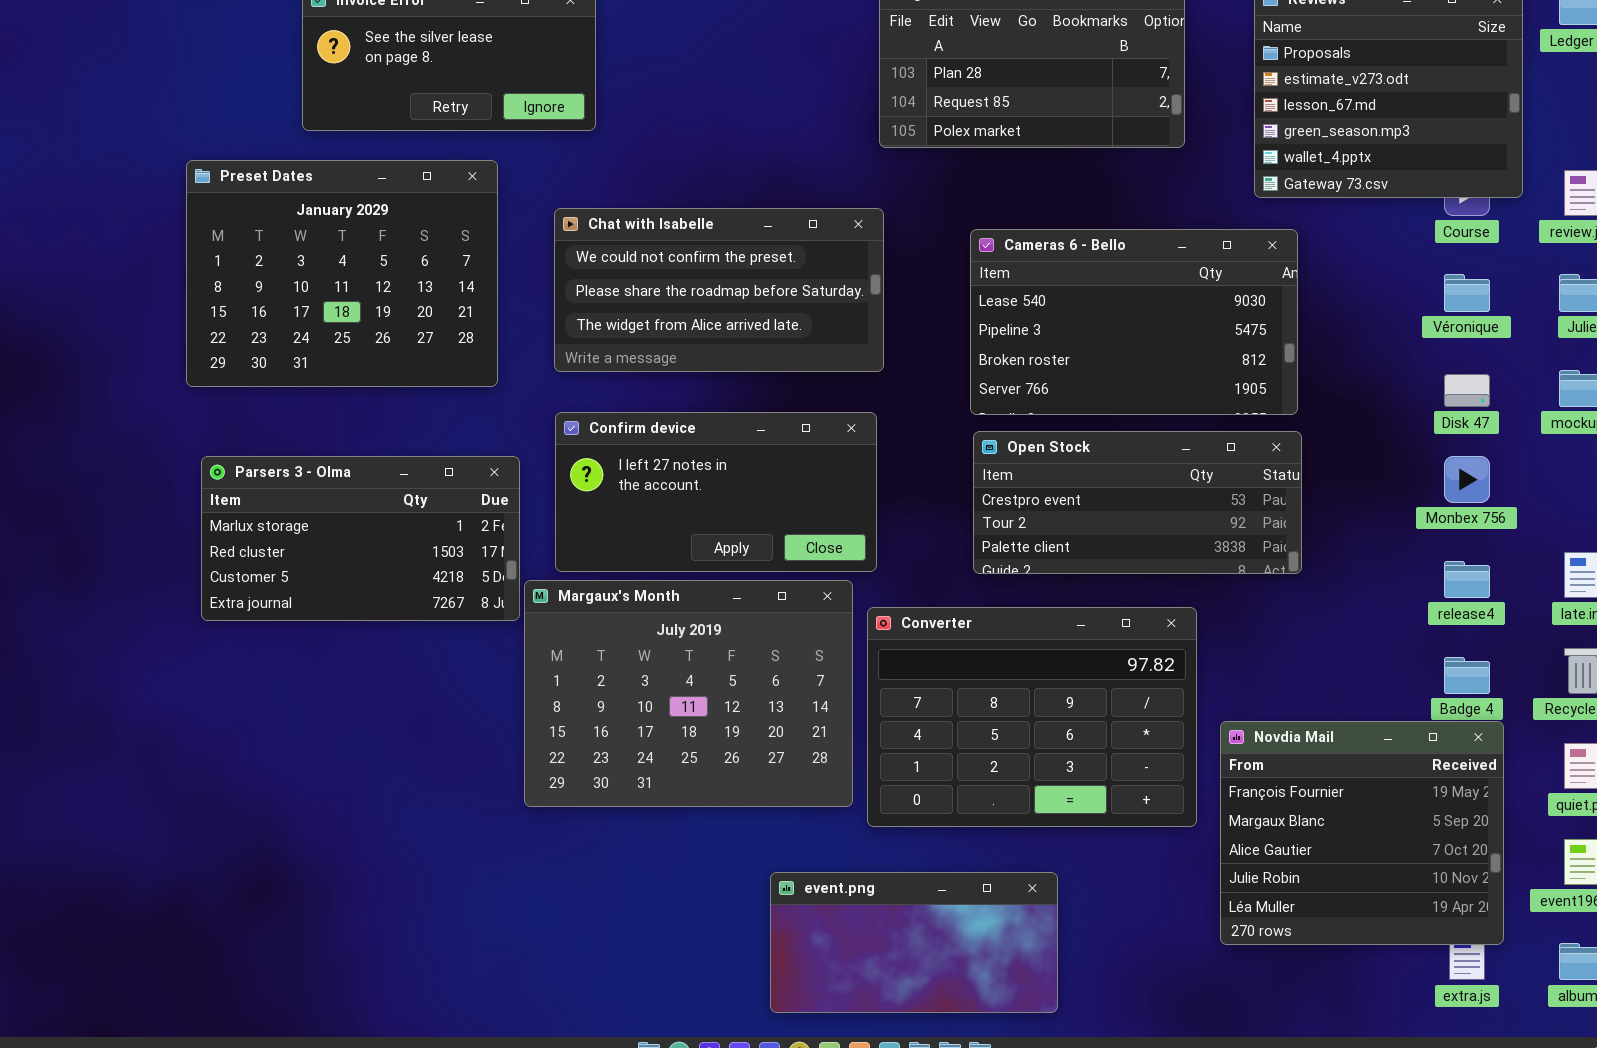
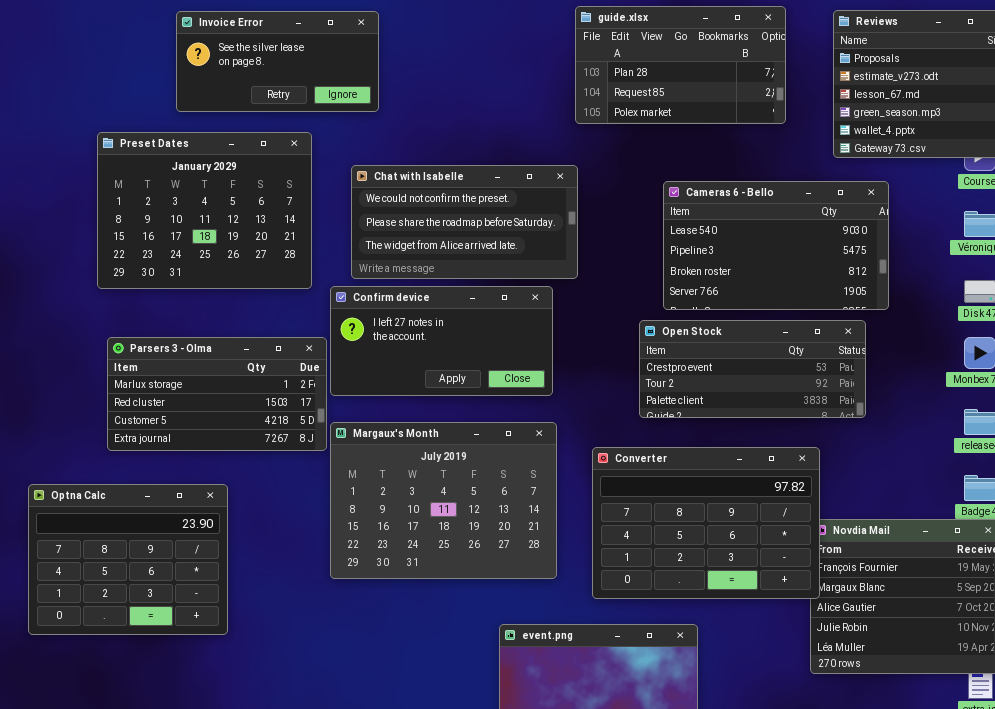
Cameras 6 - Bello: [970,229,1298,415] -> [663,181,889,310], moved
Confirm device: [555,412,877,572] -> [330,286,553,396], moved
Converter: [867,607,1197,827] -> [592,447,820,599], moved
Optna Calc: none -> [28,484,228,635], opened

